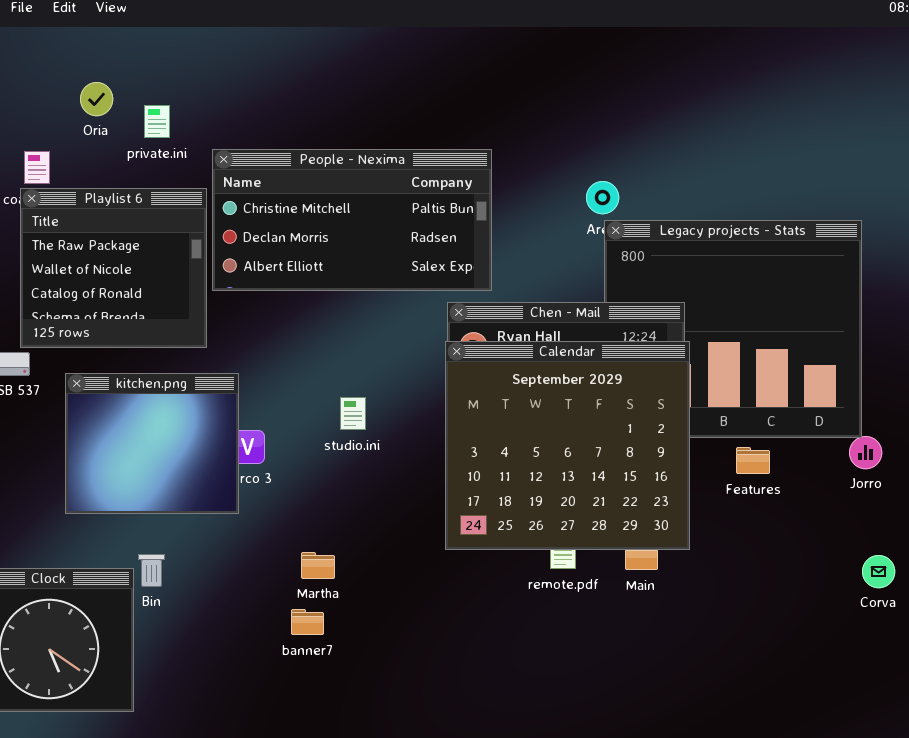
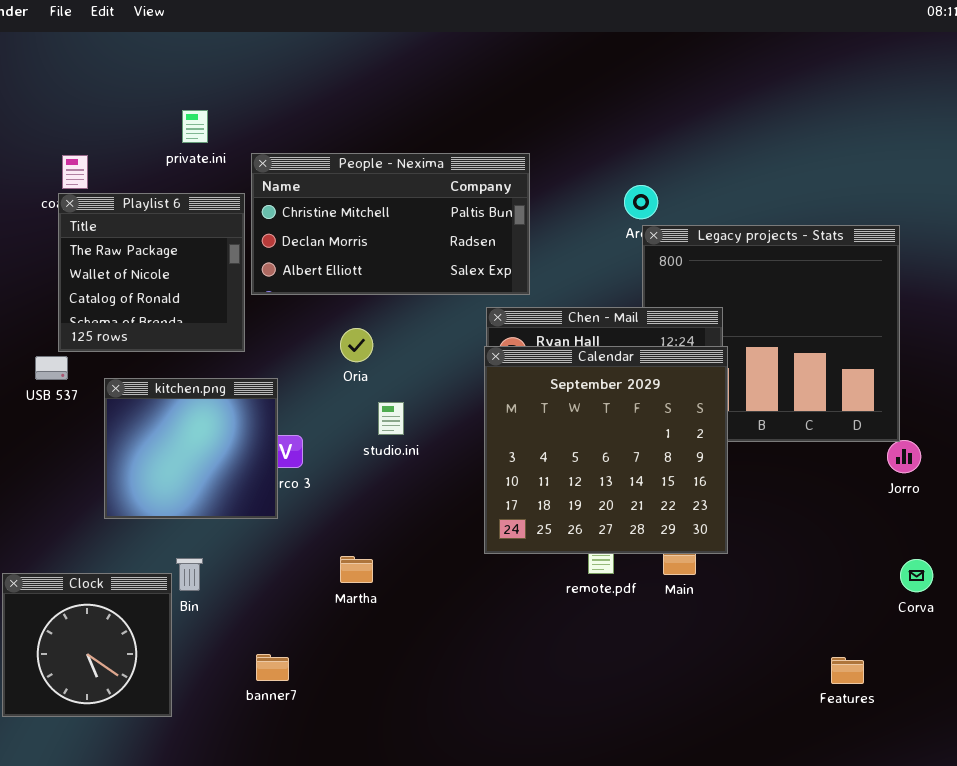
Oria: [80,82,113,116] -> [340,328,373,362], moved
Features: [736,447,770,474] -> [831,657,864,684], moved
banner7: [291,609,324,635] -> [256,654,289,681], moved

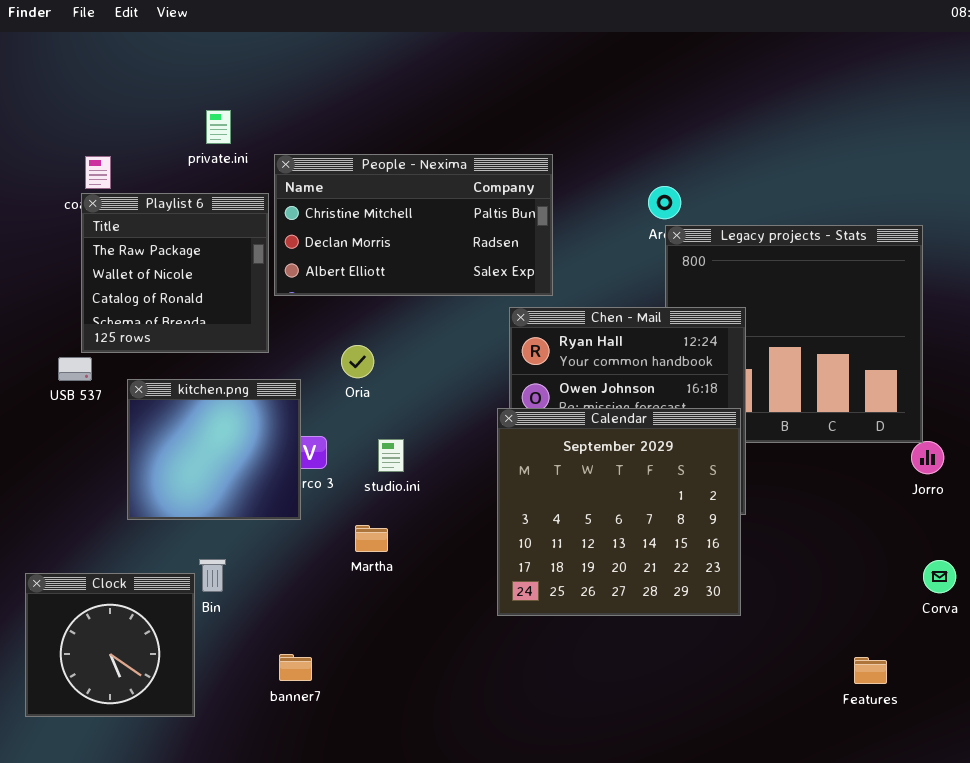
Oria: [340,328,373,362] -> [341,345,374,378], moved
Calendar: [484,346,728,554] -> [497,408,741,616], moved
studio.ini: [378,402,404,435] -> [378,439,404,472], moved
Martha: [340,556,373,583] -> [355,525,388,552], moved

